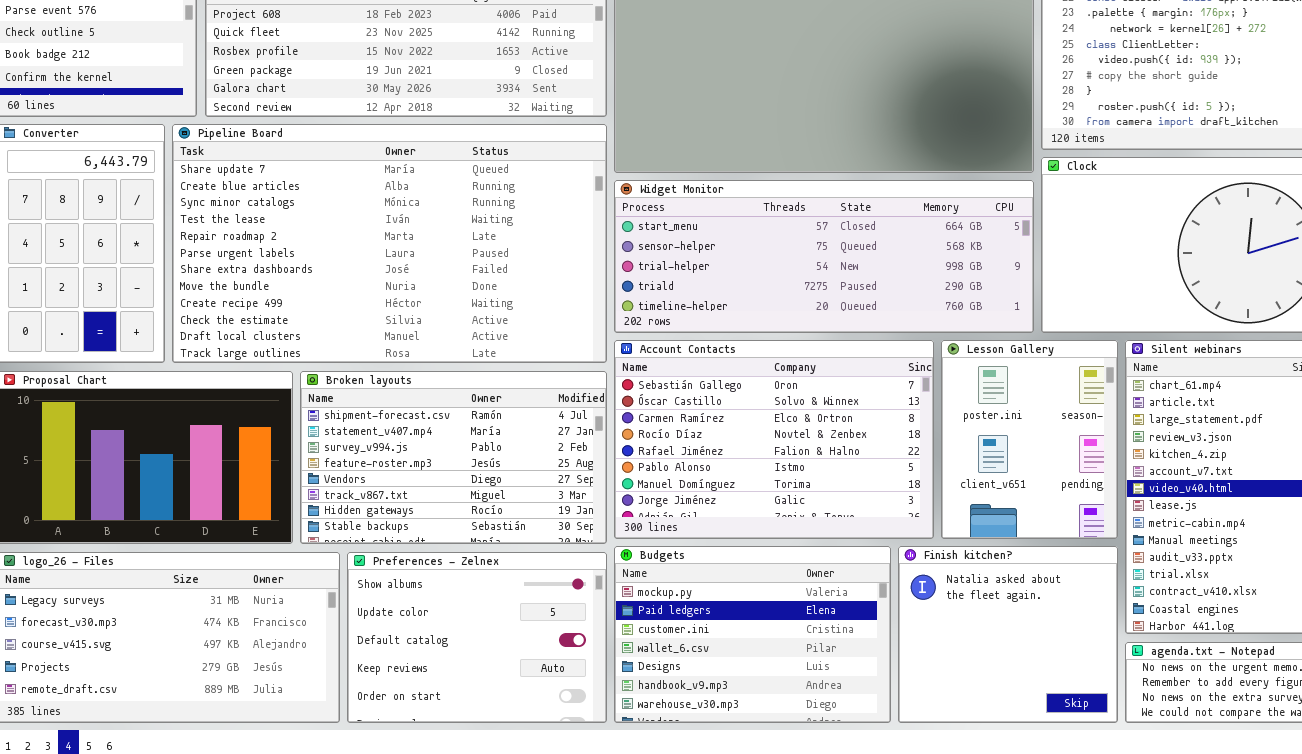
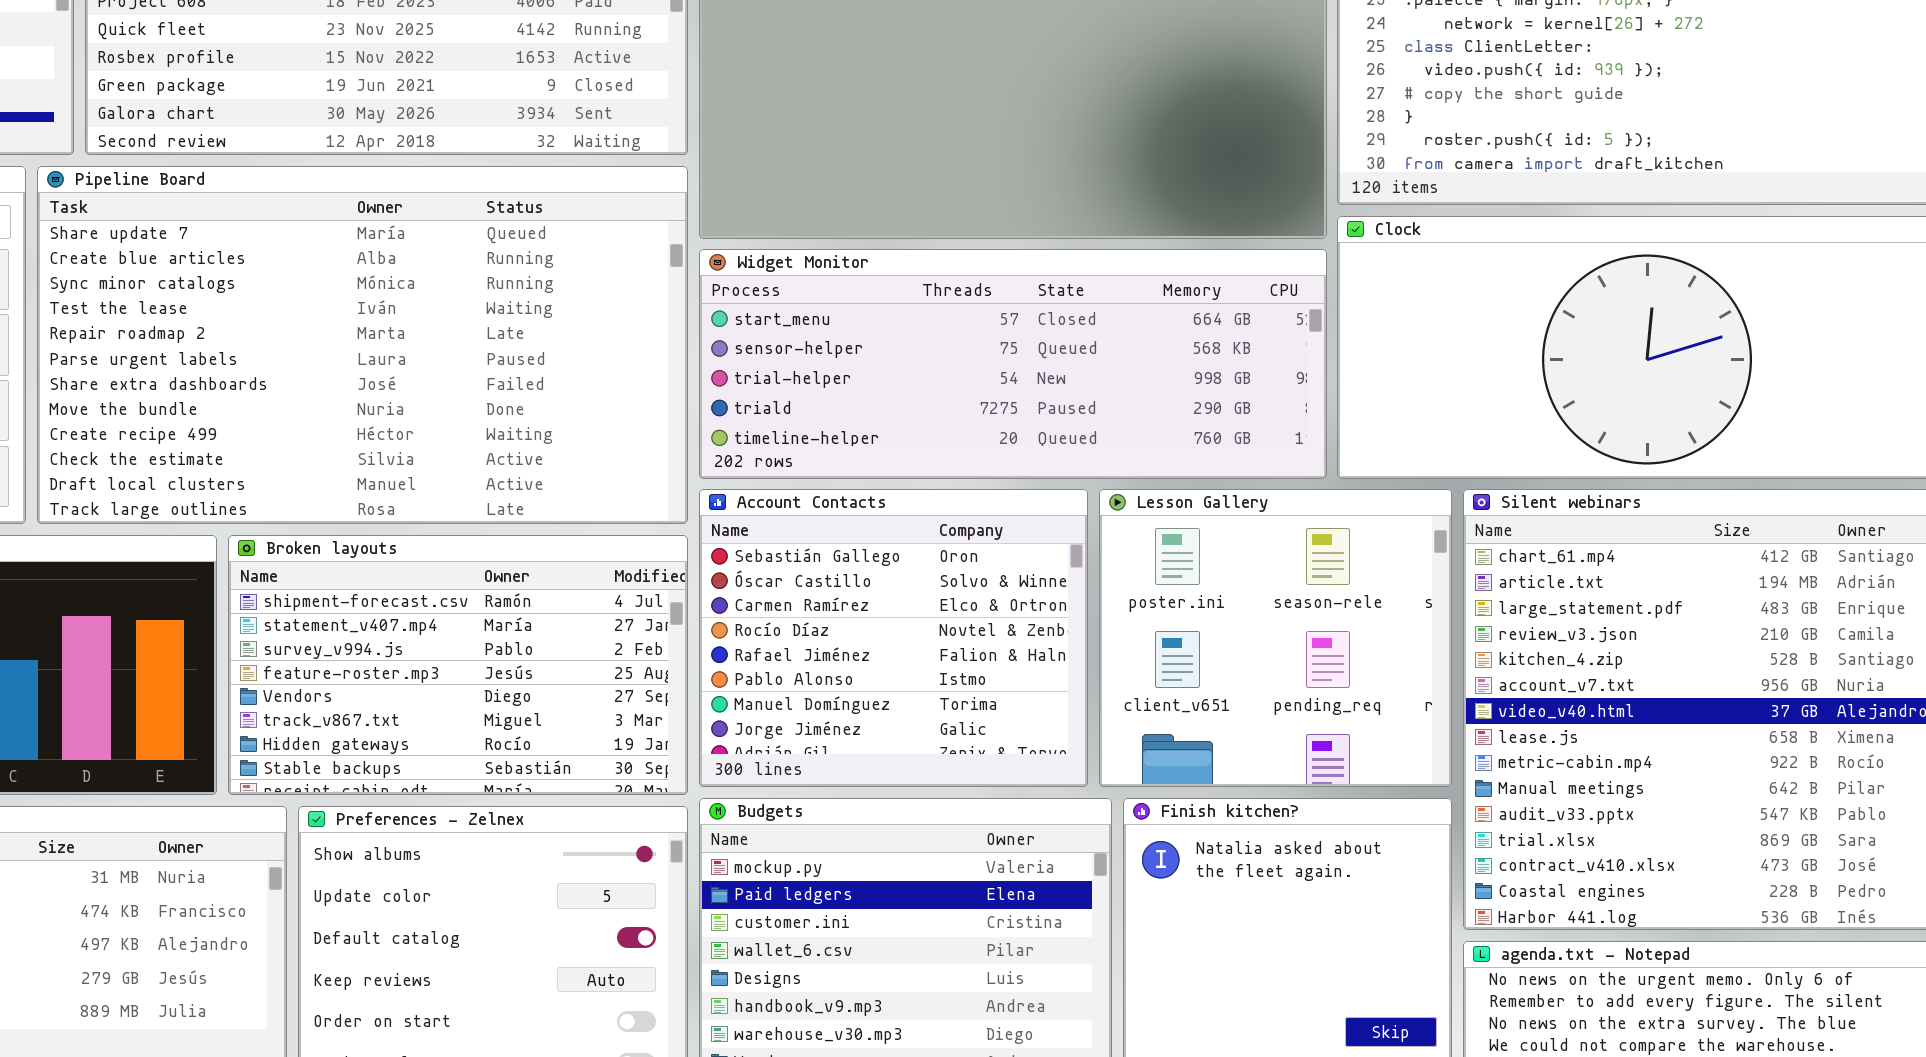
Account Contacts: [614,340,934,539] -> [699,489,1088,787], resized
Lesson Gallery: [941,340,1118,539] -> [1099,489,1452,787], resized

